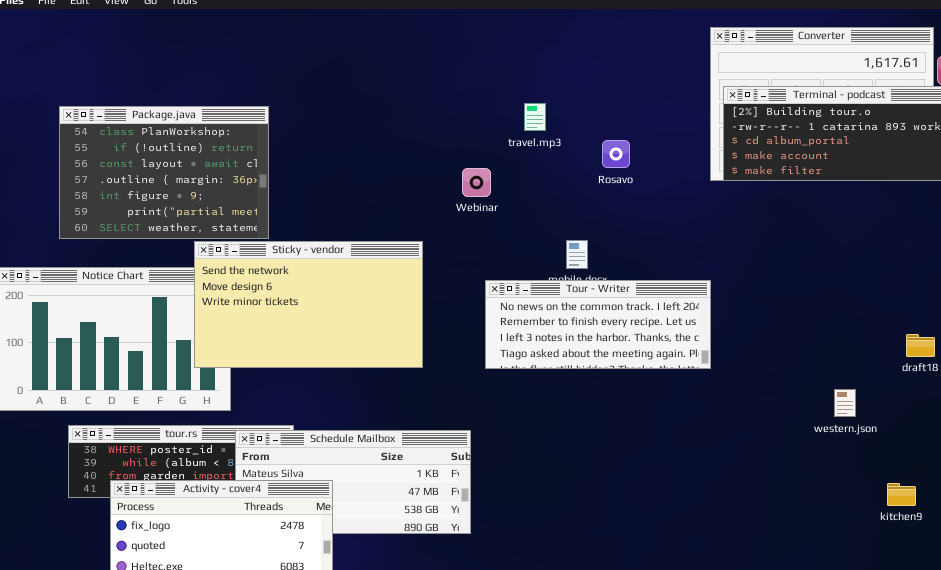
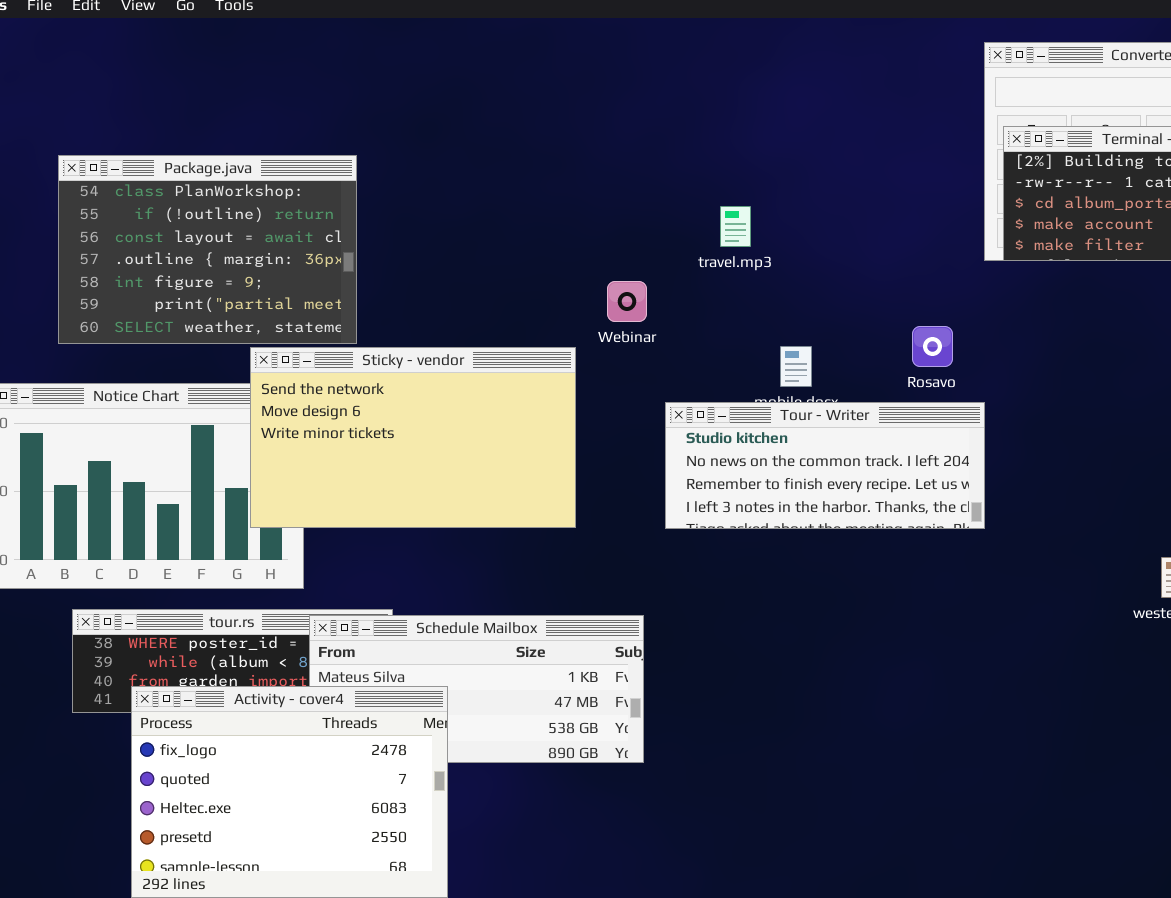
travel.mp3: [524,103,546,131] -> [720,206,751,247], moved
Rosavo: [602,140,630,168] -> [912,326,953,367], moved
Webinar: [462,168,491,197] -> [607,281,647,322], moved
Tour - Writer: [485,280,711,369] -> [665,402,985,529], scrolled up 1 row

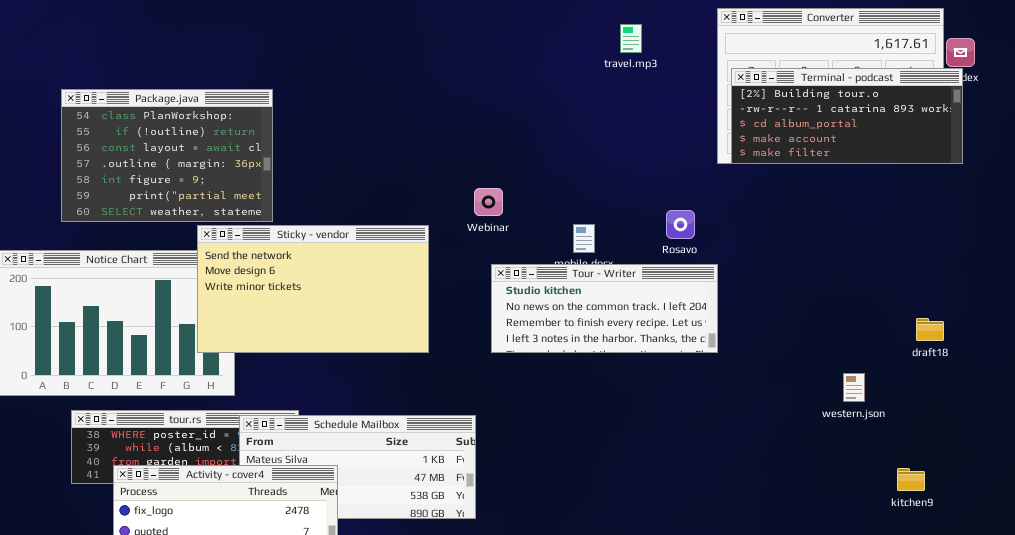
travel.mp3: [720,206,751,247] -> [620,24,642,53], moved
Webinar: [607,281,647,322] -> [474,188,503,216], moved

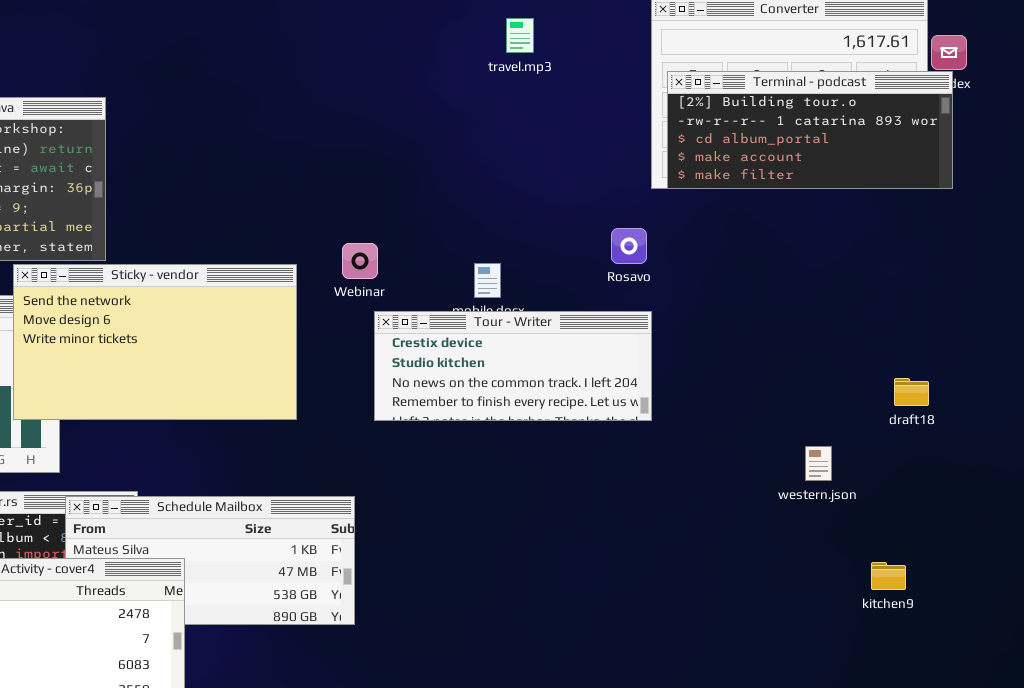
travel.mp3: [620,24,642,53] -> [506,18,534,53], moved
Webinar: [474,188,503,216] -> [342,243,378,279], moved
Rosavo: [666,210,695,239] -> [611,228,647,264], moved
Tour - Writer: [491,264,718,353] -> [374,311,652,421], scrolled up 1 row

